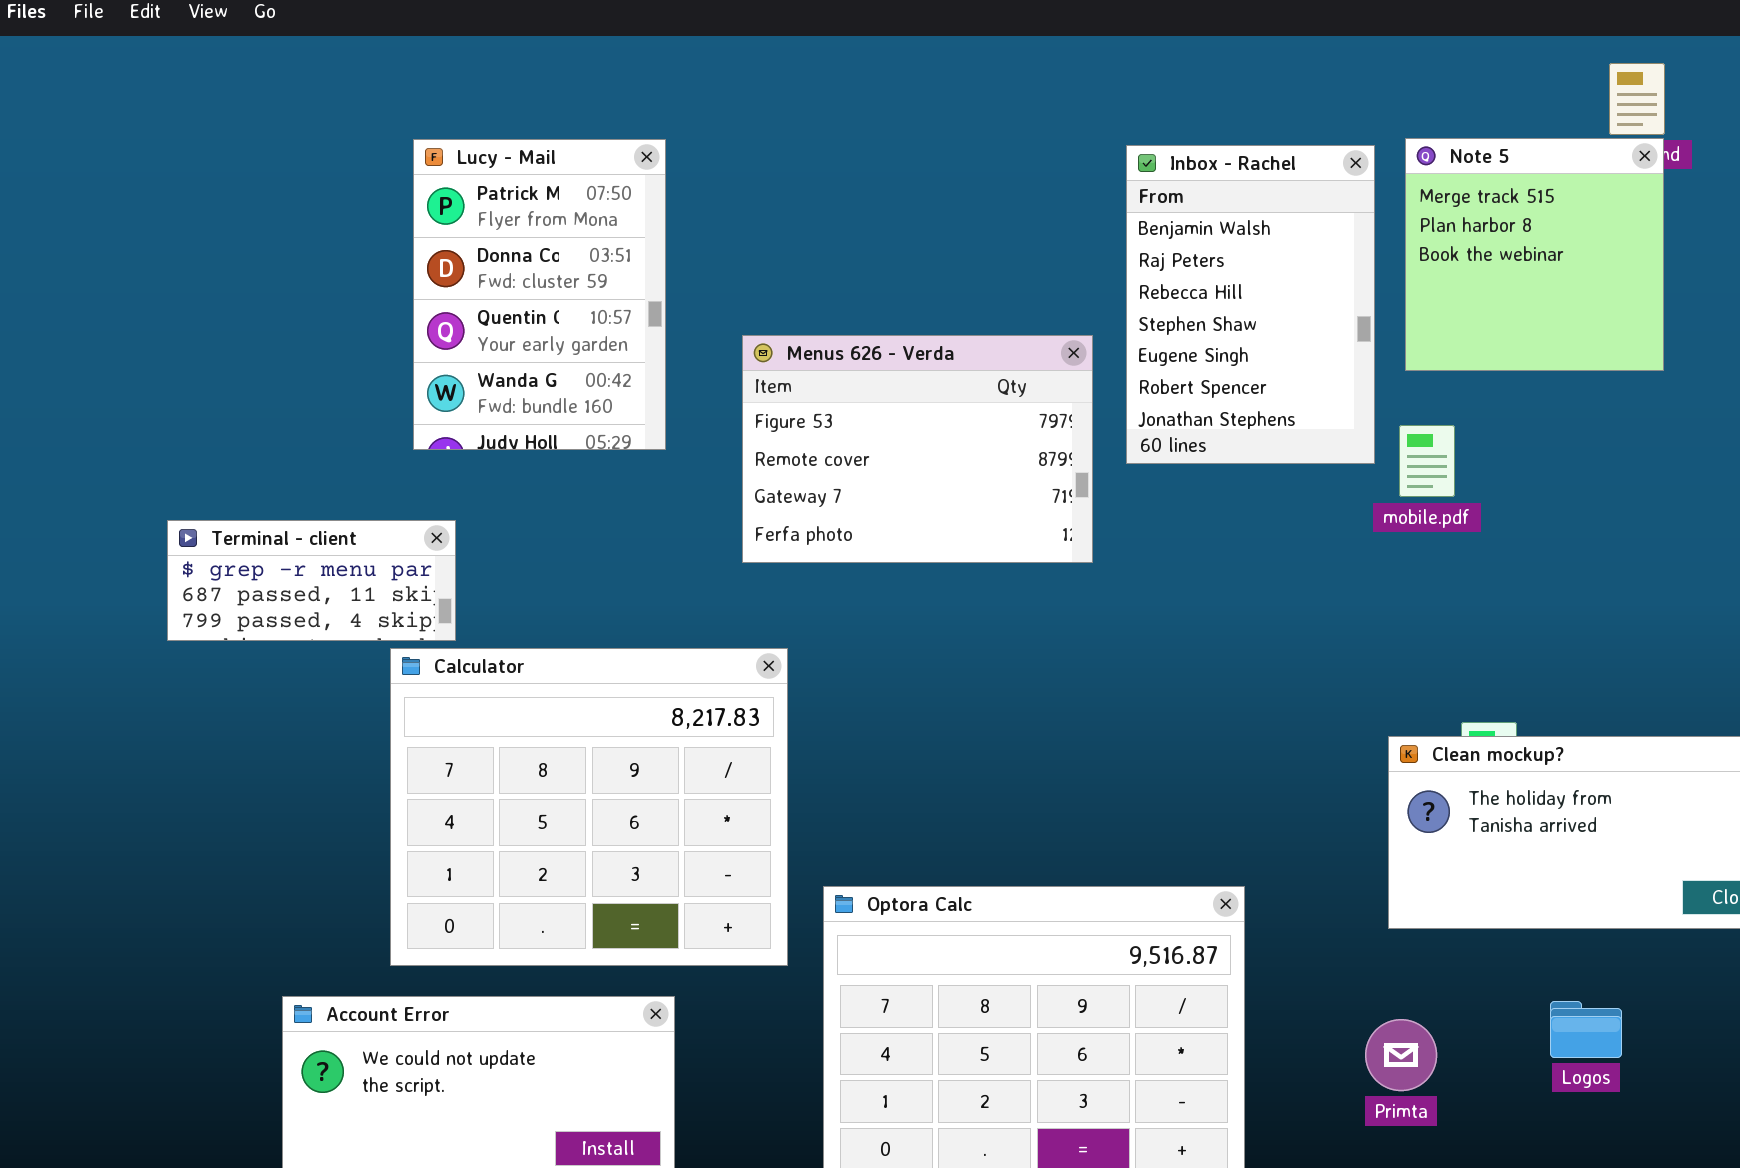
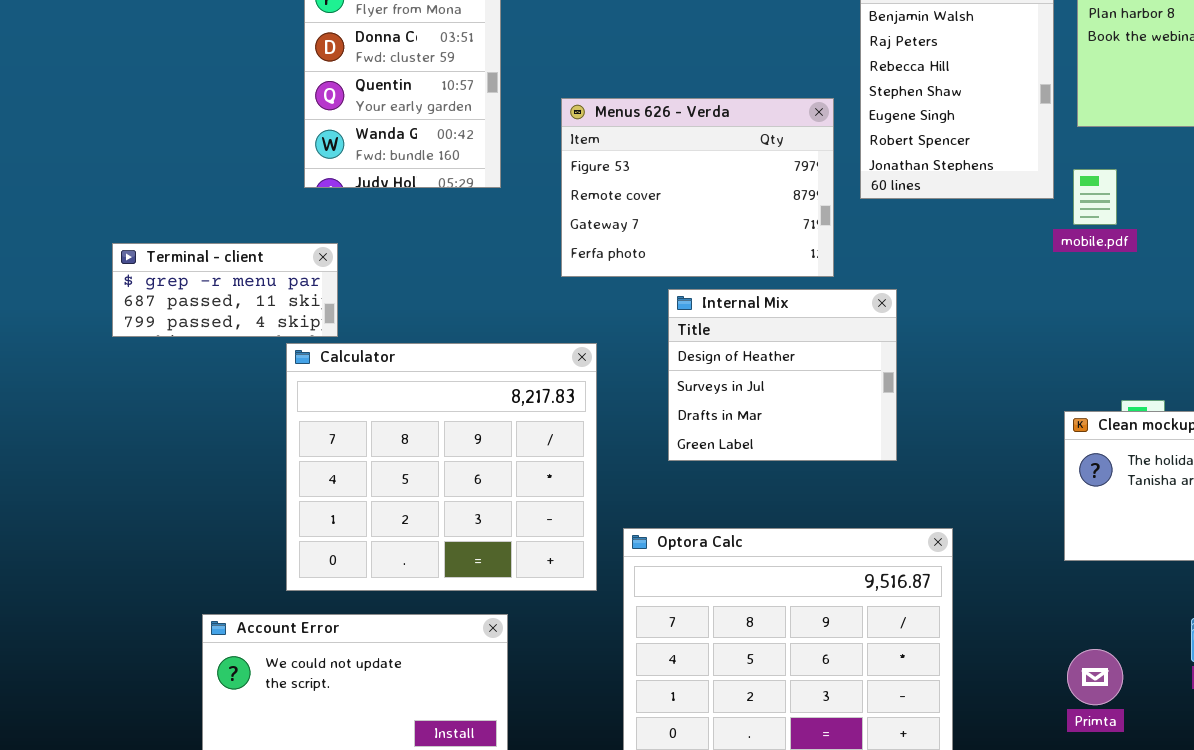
Internal Mix: none -> [668,289,897,461], opened
Primta: [1365,1019,1437,1091] -> [1067,649,1123,705], moved

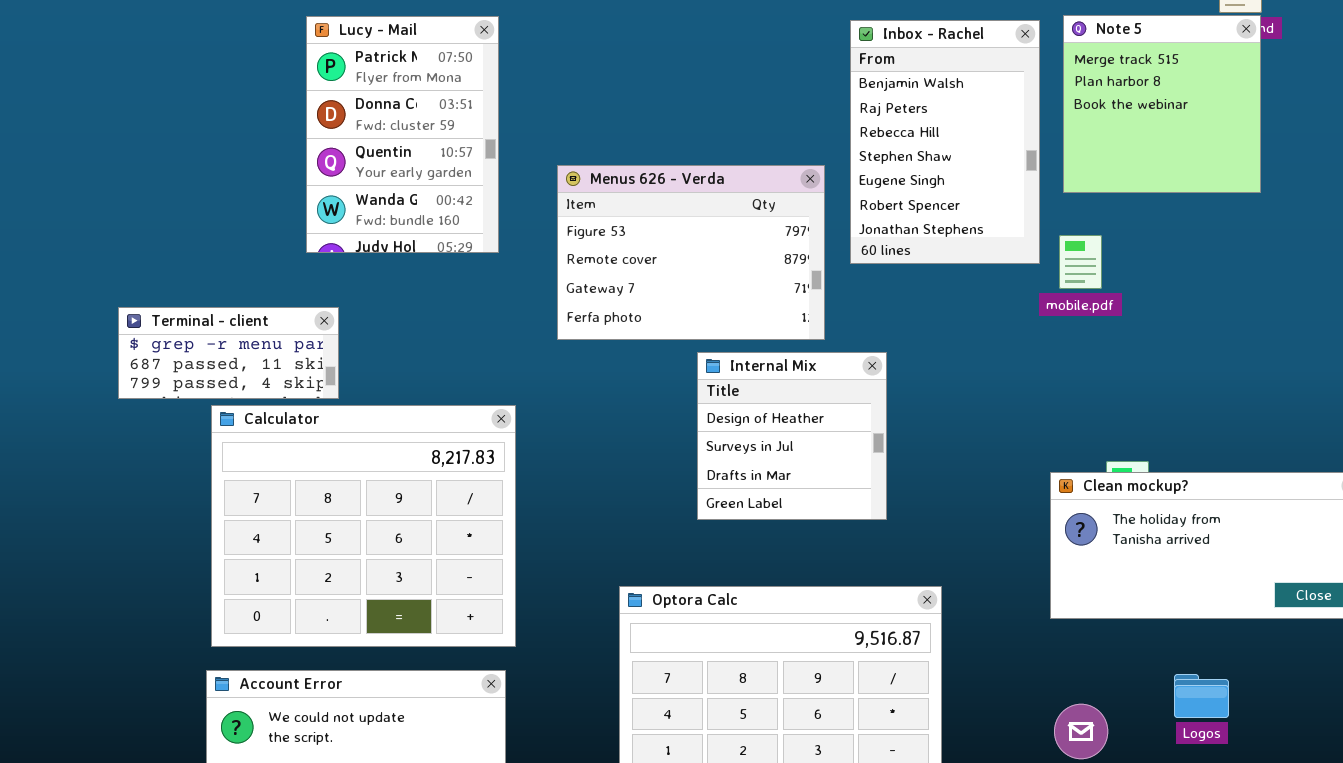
Internal Mix: [668,289,897,461] -> [697,352,887,520], resized
Calculator: [286,343,597,591] -> [211,405,516,647], moved

